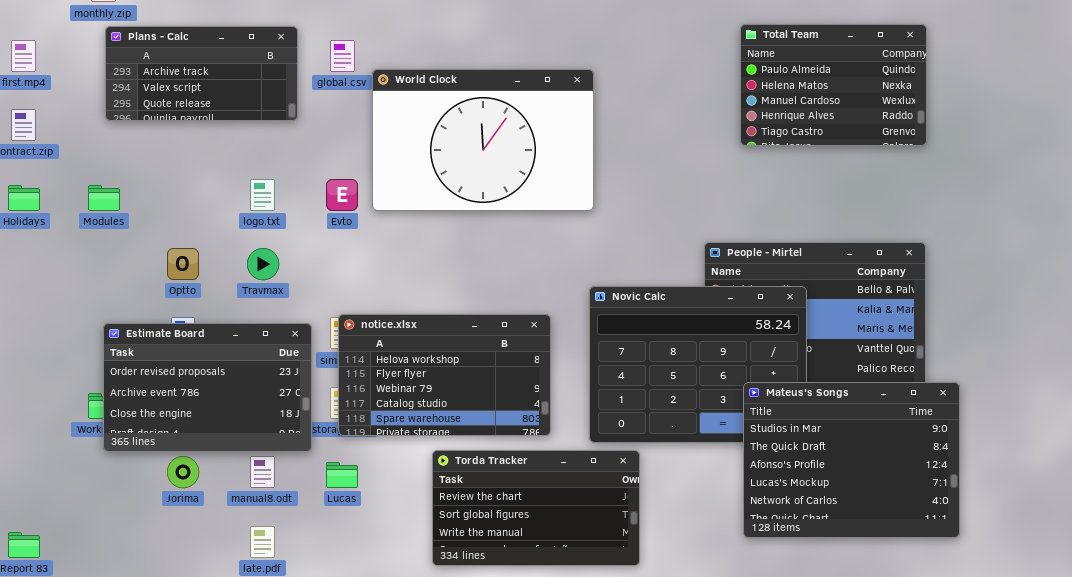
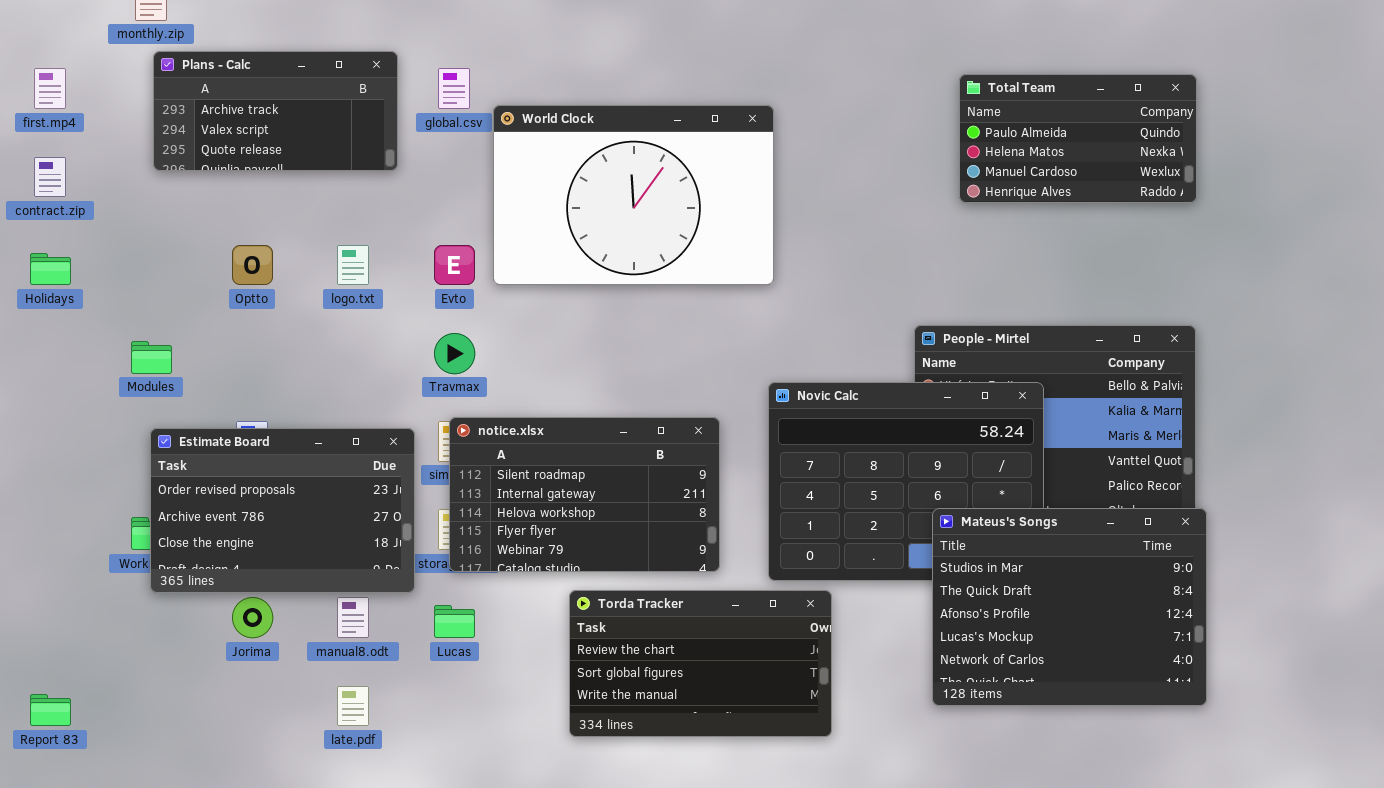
Total Team: [740,24,927,146] -> [959,74,1197,203], resized
Modules: [88,185,120,211] -> [131,341,172,374], moved
Optto: [167,248,199,280] -> [232,245,273,285], moved
Travmax: [247,248,279,280] -> [434,333,475,374], moved
notice.xlsx: [338,314,551,436] -> [449,417,720,572], scrolled up 2 rows
Mateus's Songs: [743,382,960,538] -> [932,508,1207,706], moved

